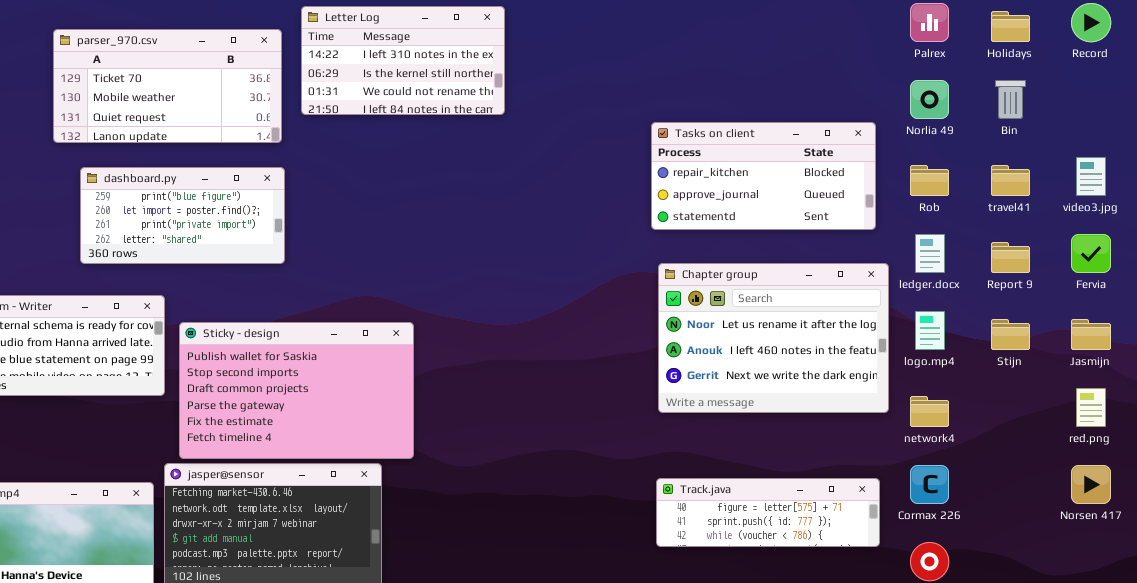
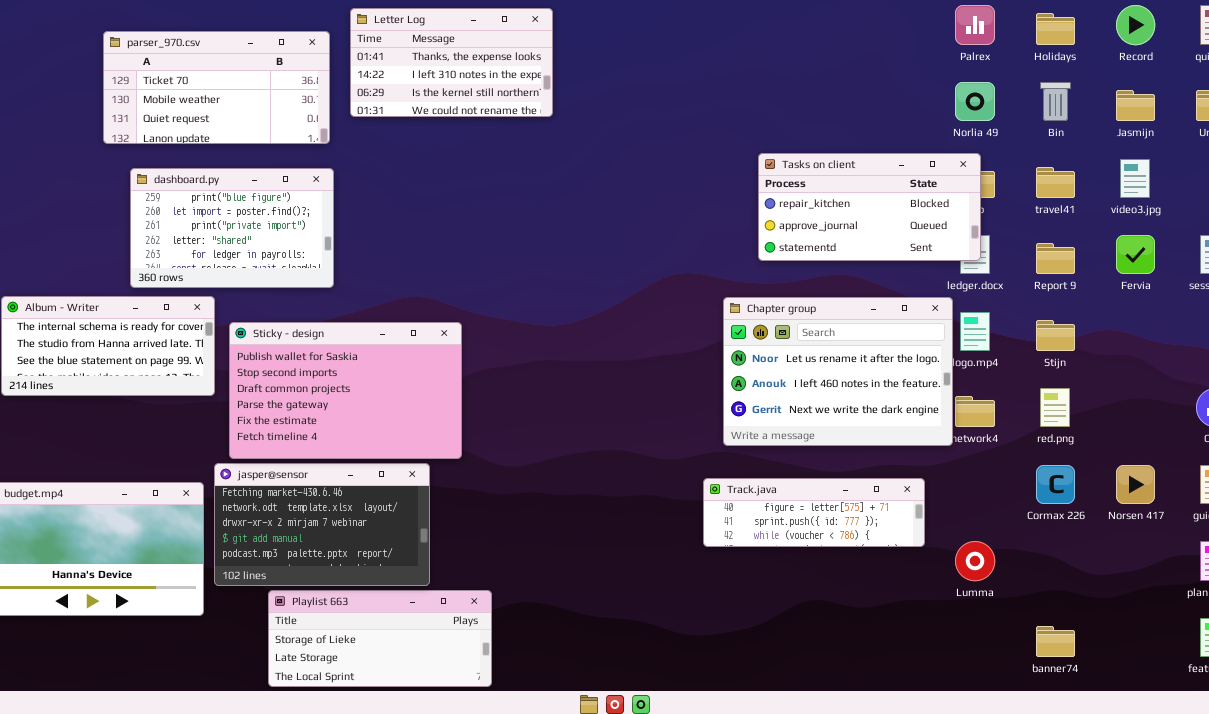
Letter Log: [301,6,505,115] -> [350,8,553,117], scrolled up 1 row
Tasks on client: [651,122,876,230] -> [758,153,981,261], moved
dashboard.py: [80,167,285,264] -> [130,168,334,288], resized
Chapter group: [658,263,889,413] -> [723,297,953,446], moved
Jasmijn: [1071,319,1111,350] -> [1116,90,1155,121], moved
red.png: [1076,388,1106,427] -> [1040,388,1070,427], moved
Cormax 226: [910,465,949,504] -> [1036,465,1075,504], moved

